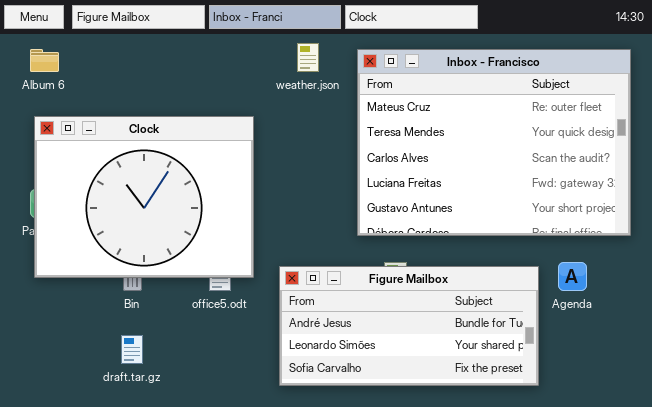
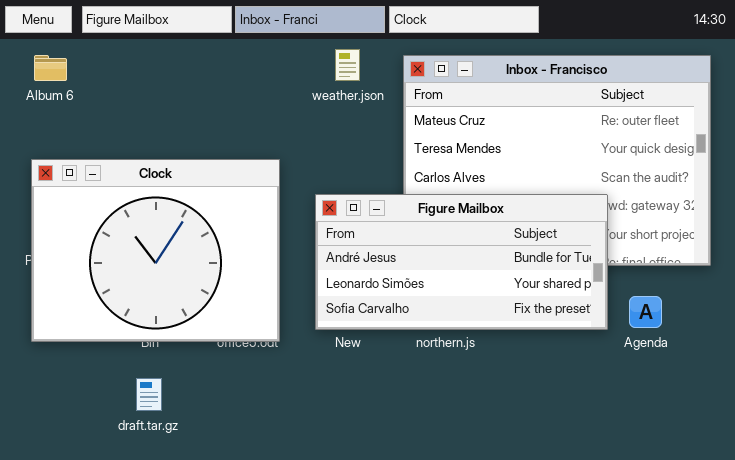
Clock: [34,116,254,278] -> [31,159,280,342], moved
Figure Mailbox: [279,266,539,386] -> [315,194,608,330], moved

